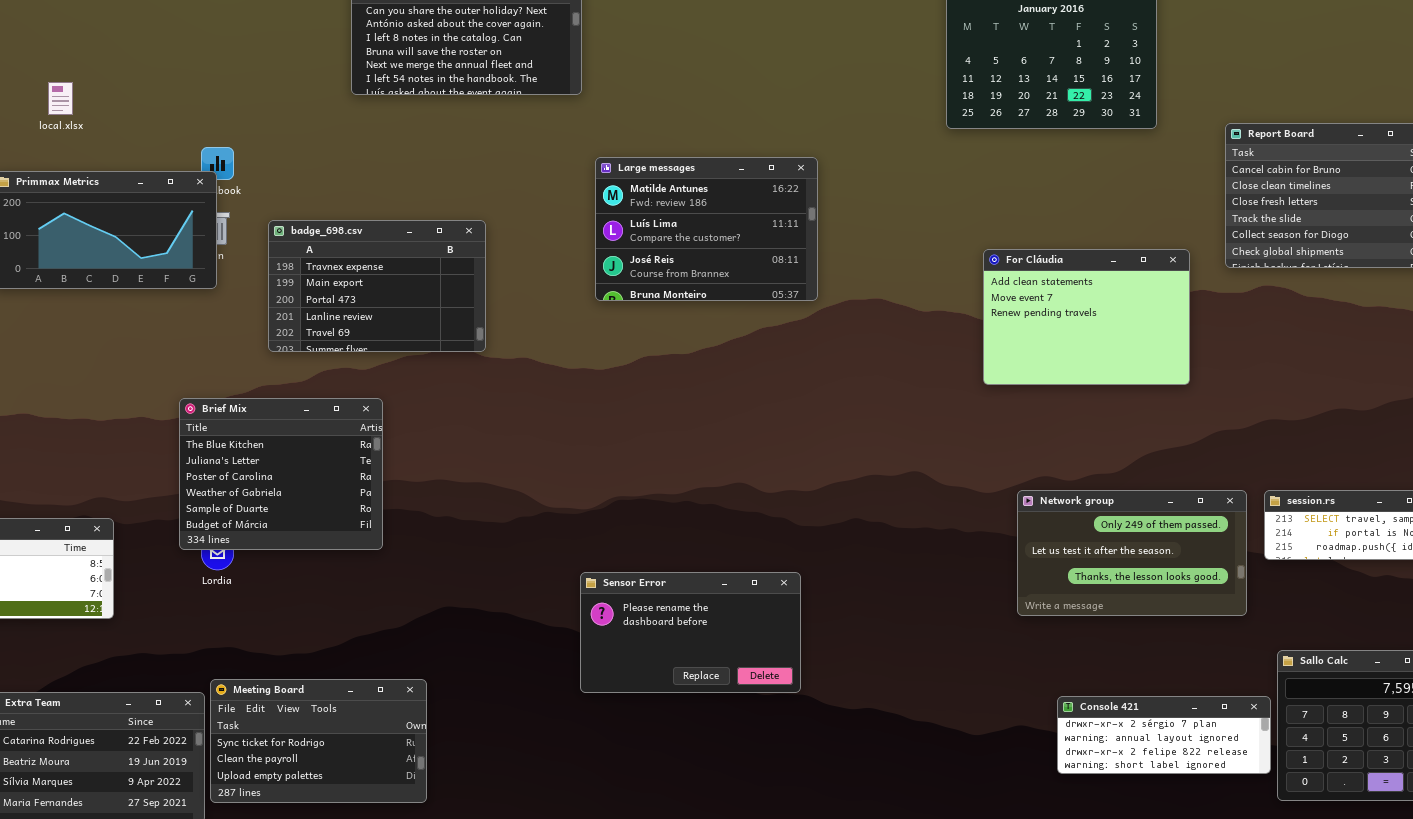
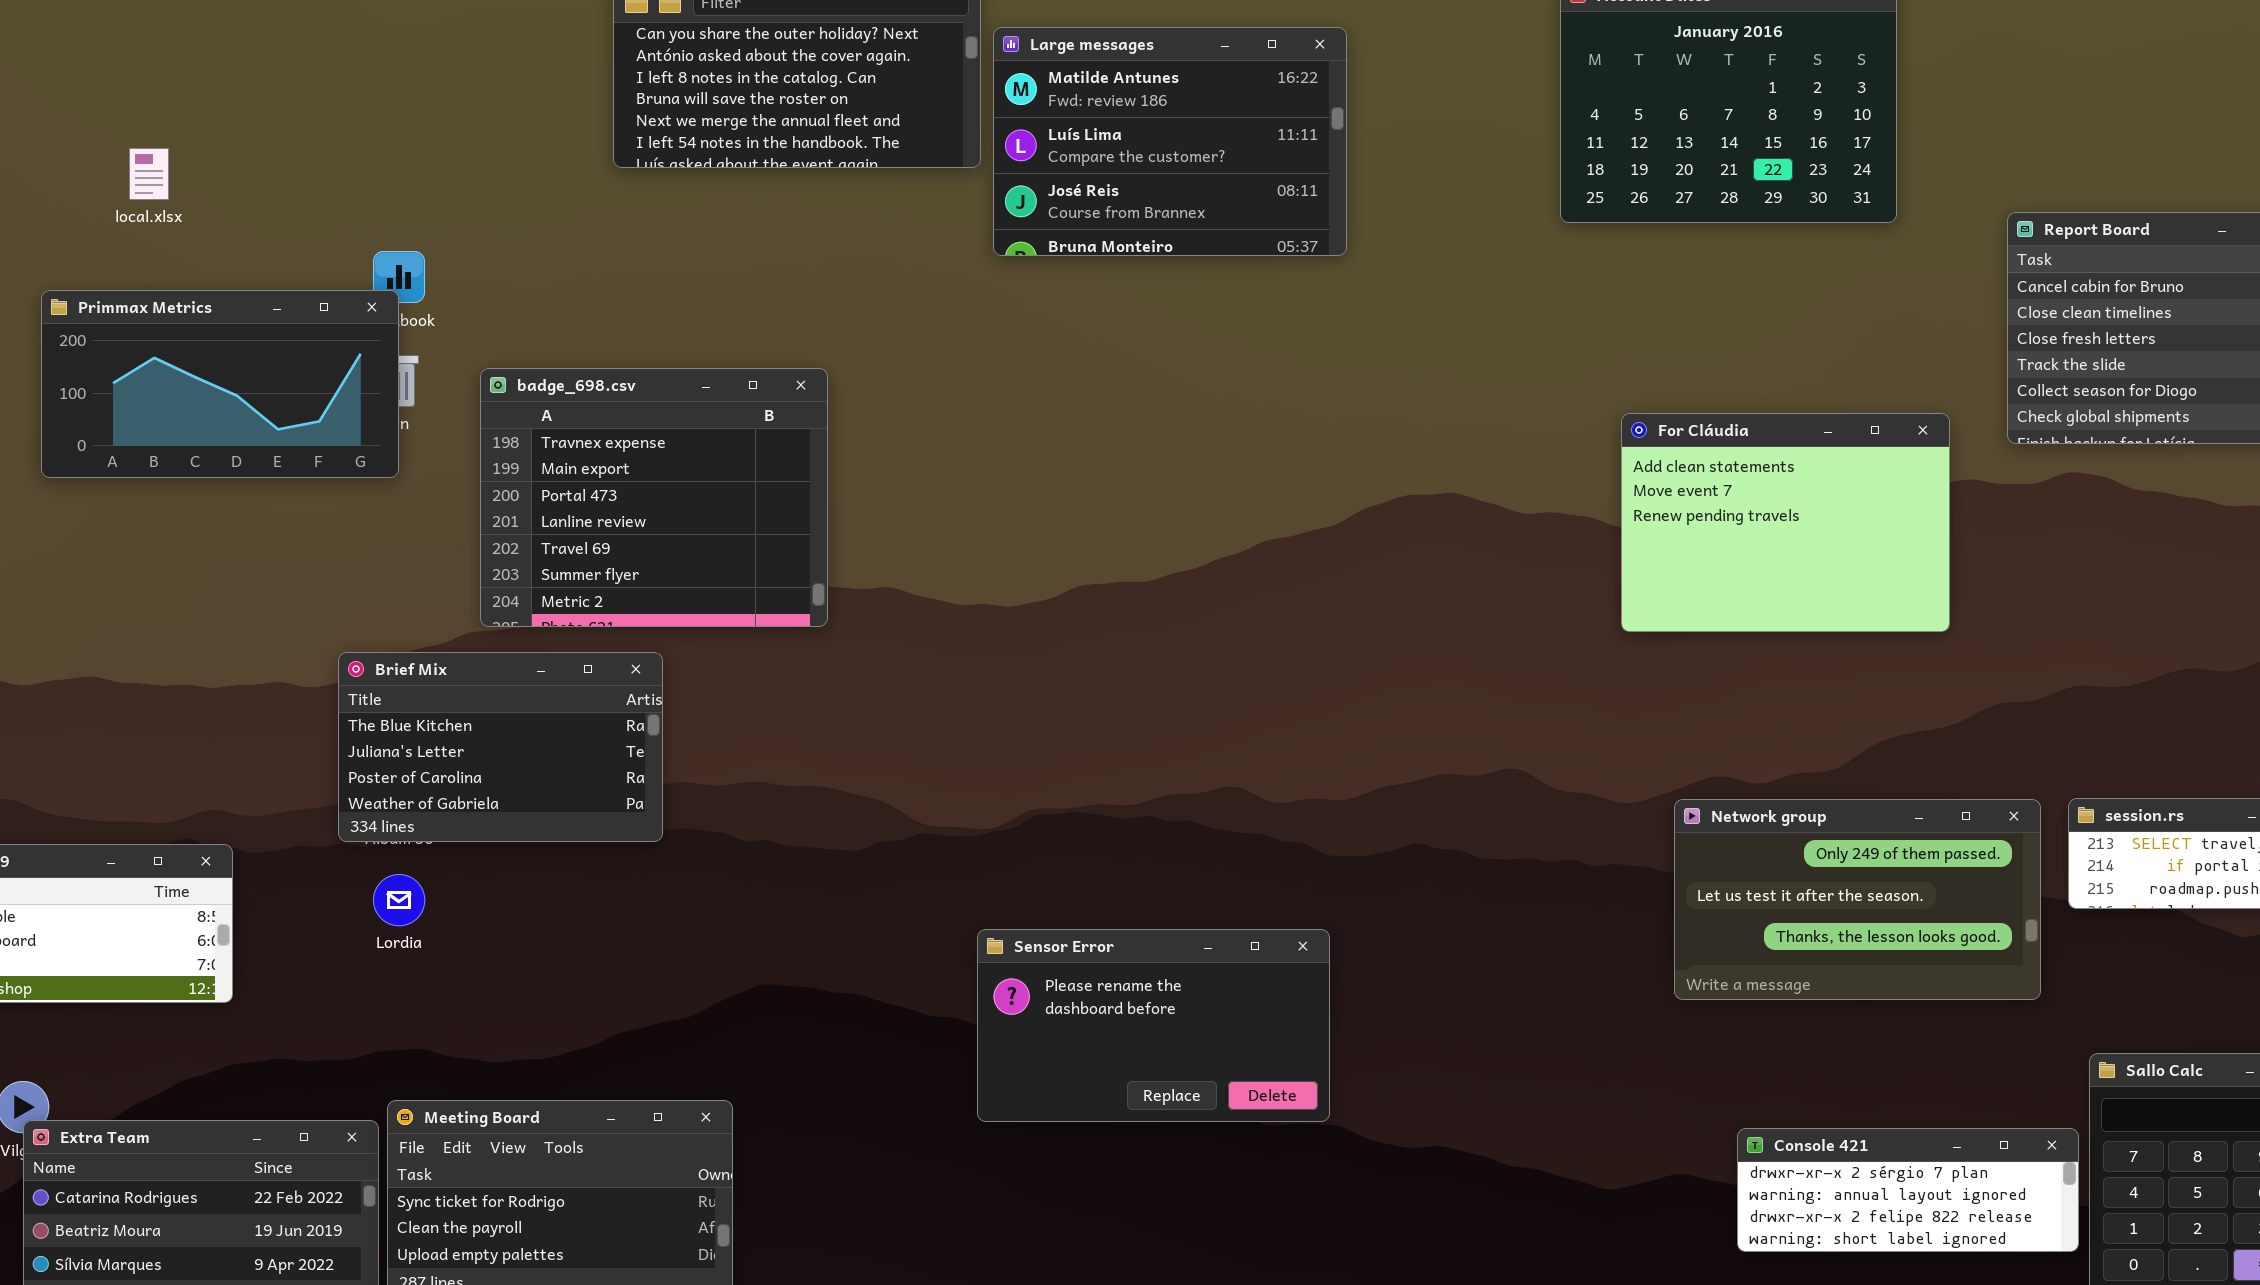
Large messages: [595,157,818,301] -> [993,27,1347,256], moved
badge_698.csv: [268,220,486,352] -> [480,368,828,627], resized
Brief Mix: [179,398,383,550] -> [338,652,663,842], resized

